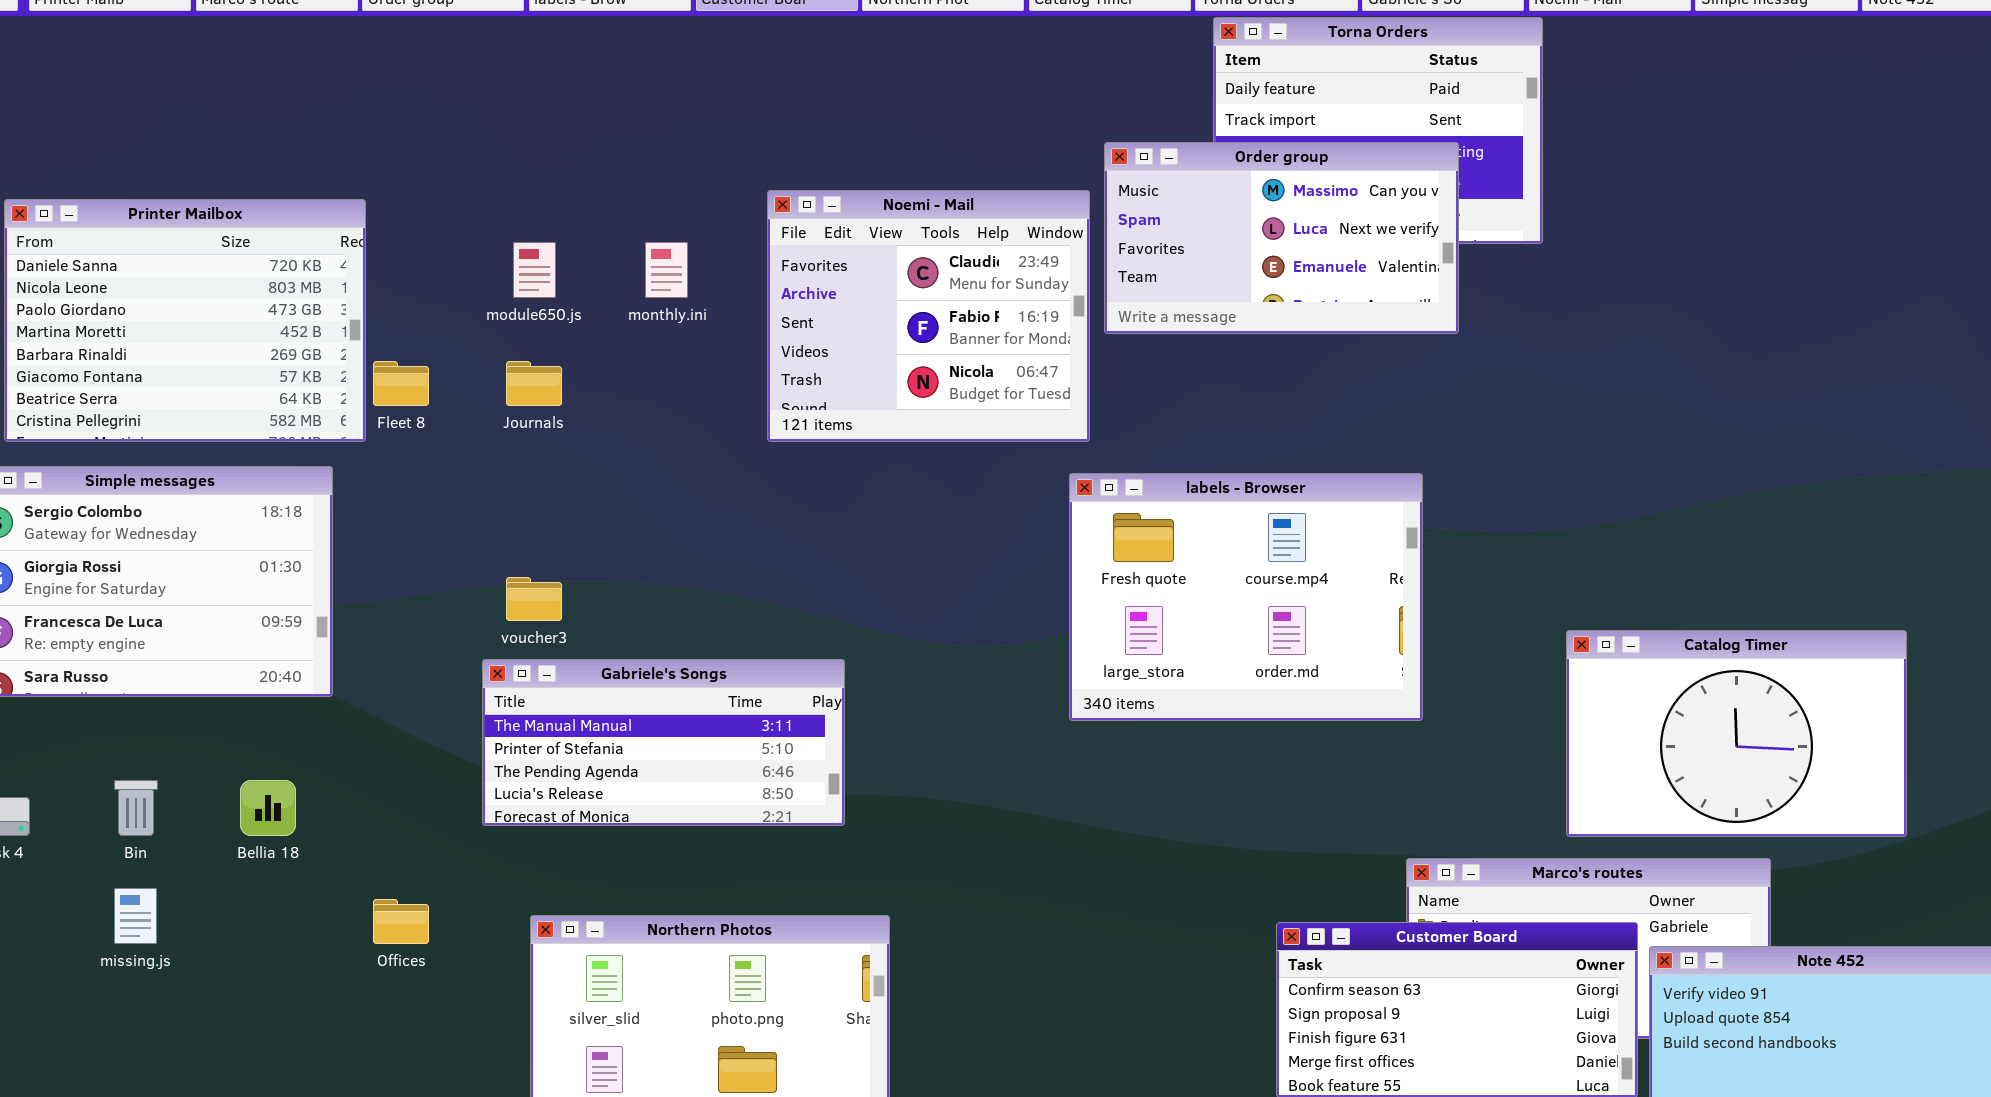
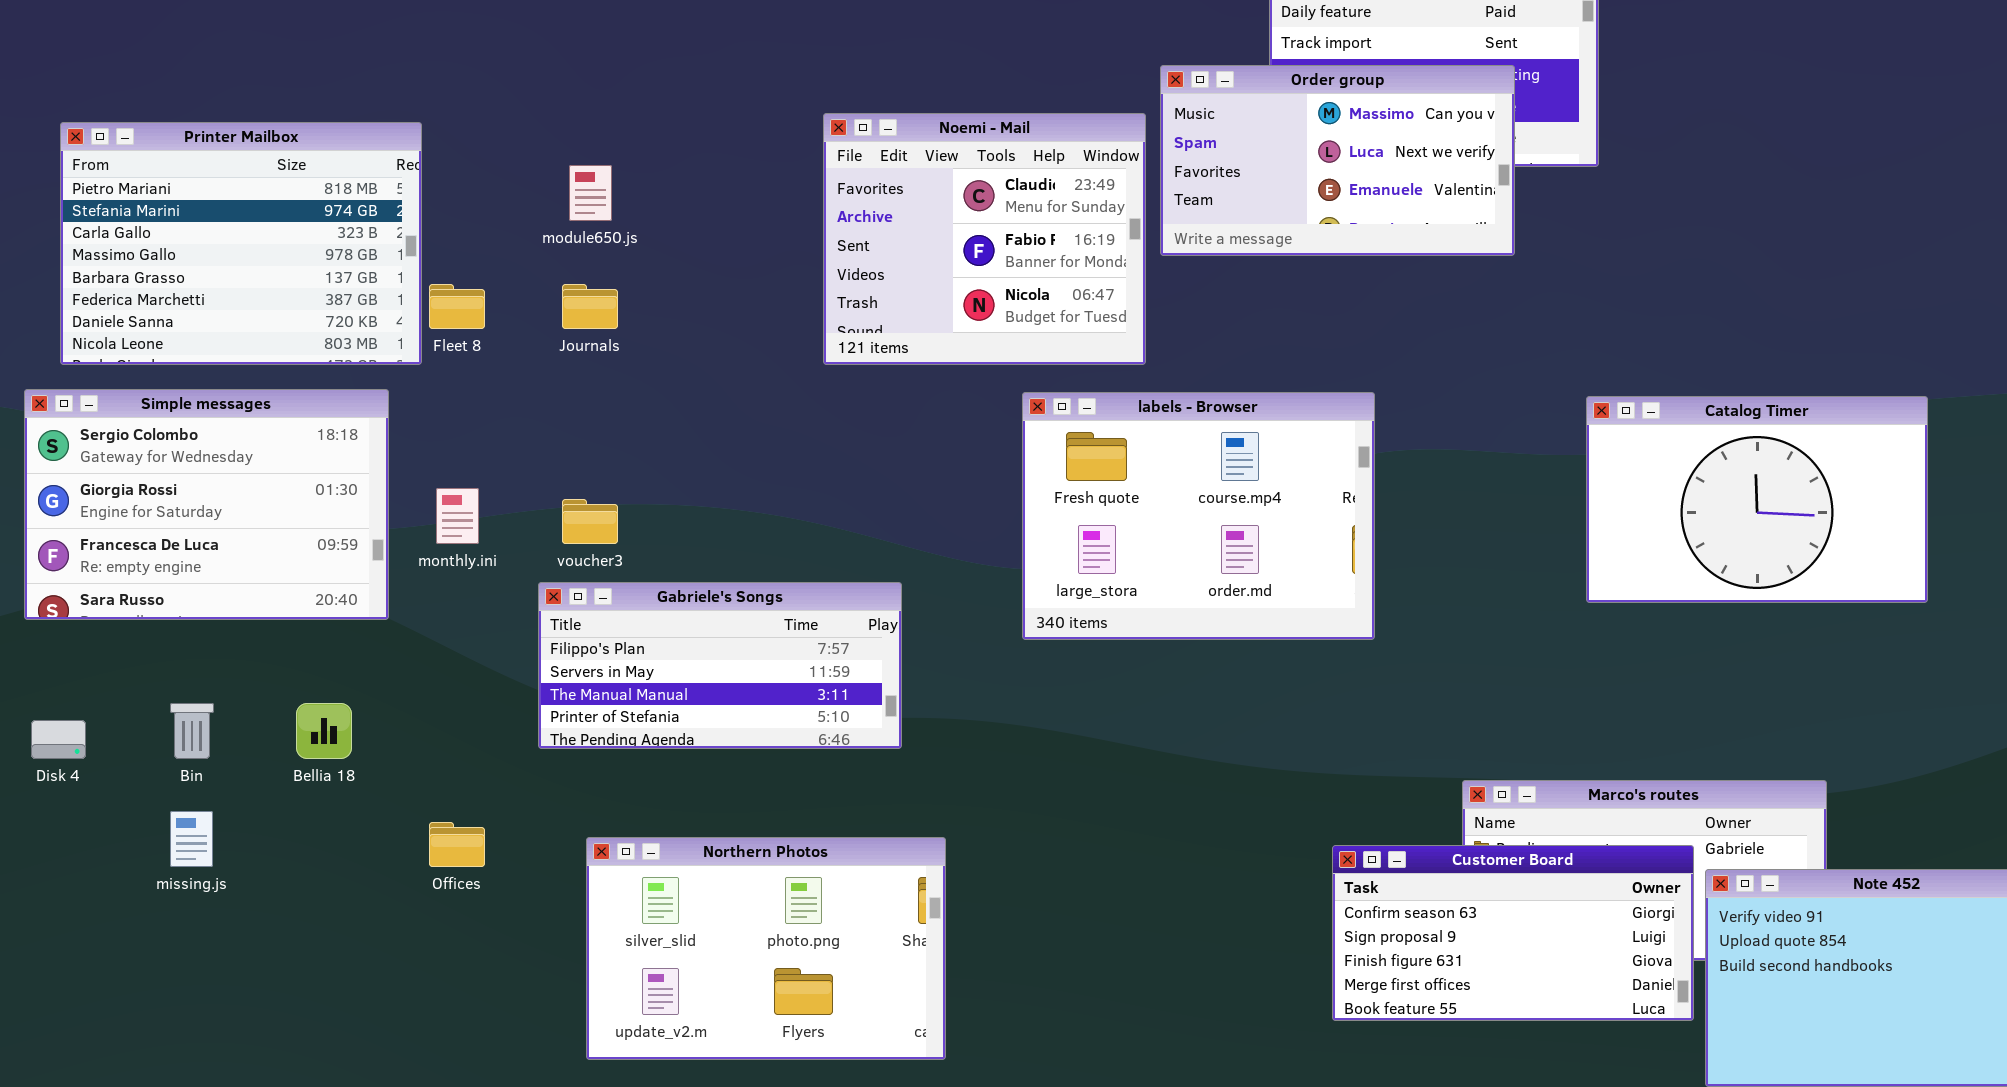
Printer Mailbox: [4,199,366,442] -> [60,122,422,365], scrolled up 6 rows
monthly.ini: [645,242,688,298] -> [436,488,479,544], moved
labels - Browser: [1069,473,1423,721] -> [1022,392,1375,640], moved
Catalog Timer: [1566,630,1907,837] -> [1586,396,1928,603], moved
Gabriele's Songs: [482,659,845,826] -> [538,582,902,749], scrolled up 2 rows

